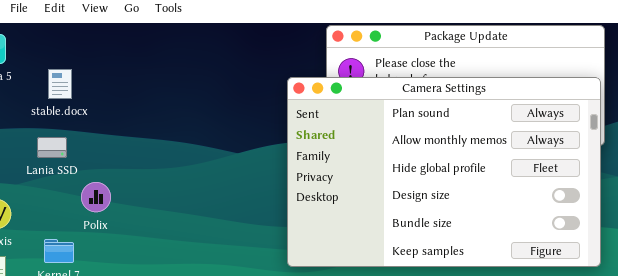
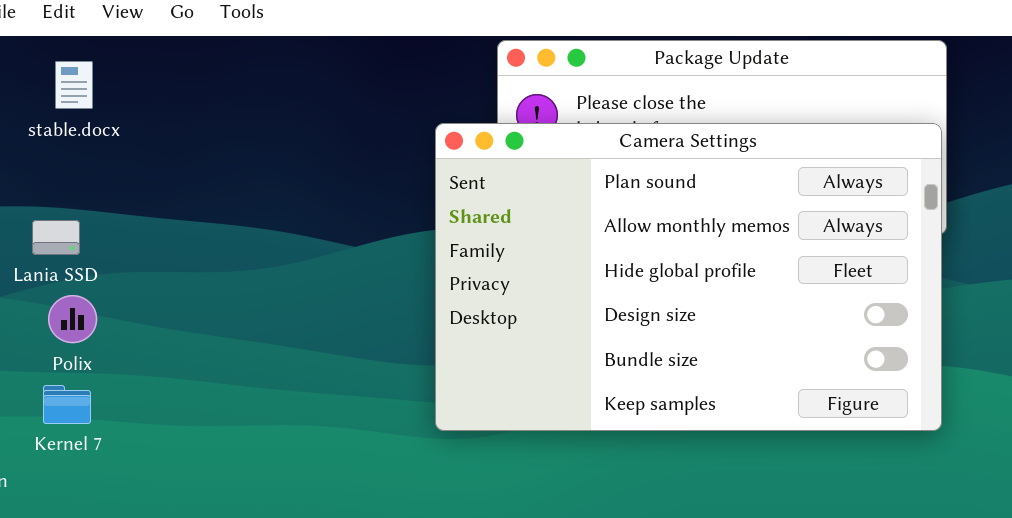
stable.docx: [48,69,72,99] -> [55,61,93,109], moved
Polix: [81,182,111,212] -> [48,295,97,343], moved

